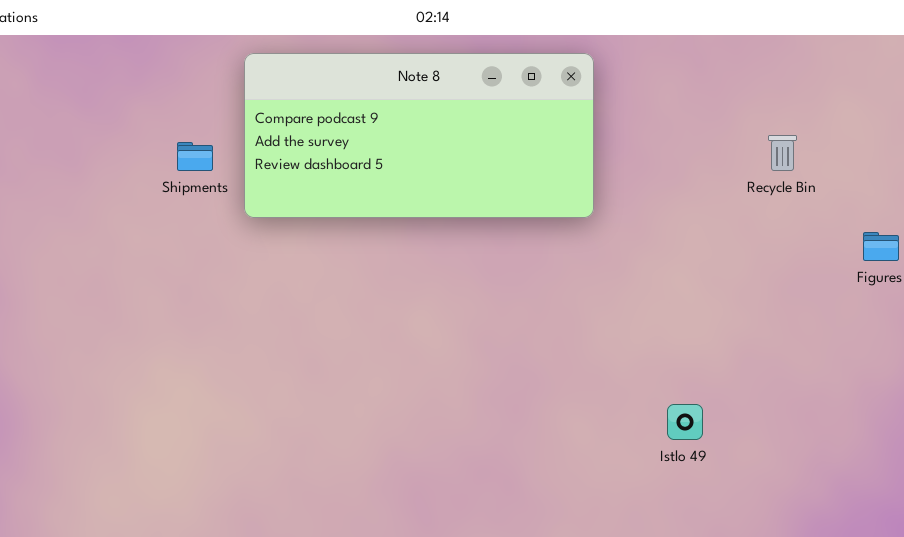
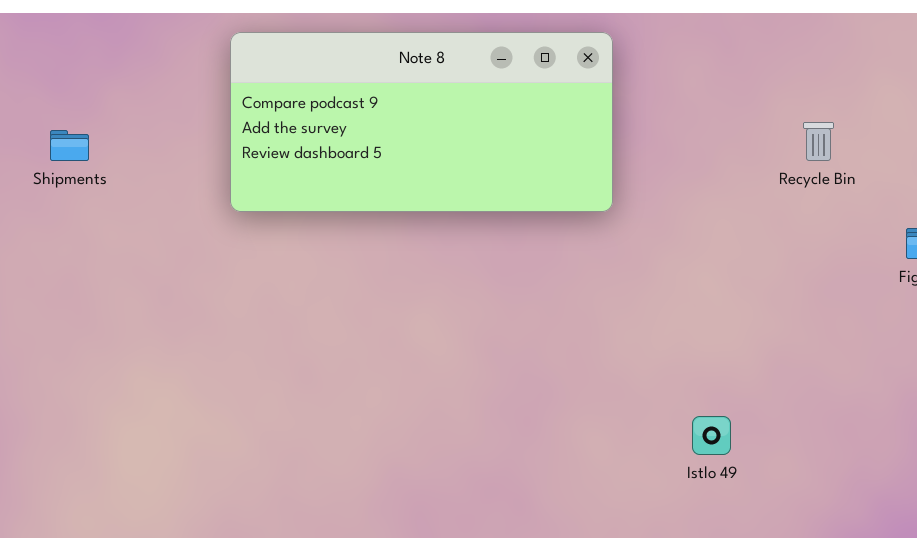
Shipments: [177,142,213,171] -> [50,130,89,161], moved

